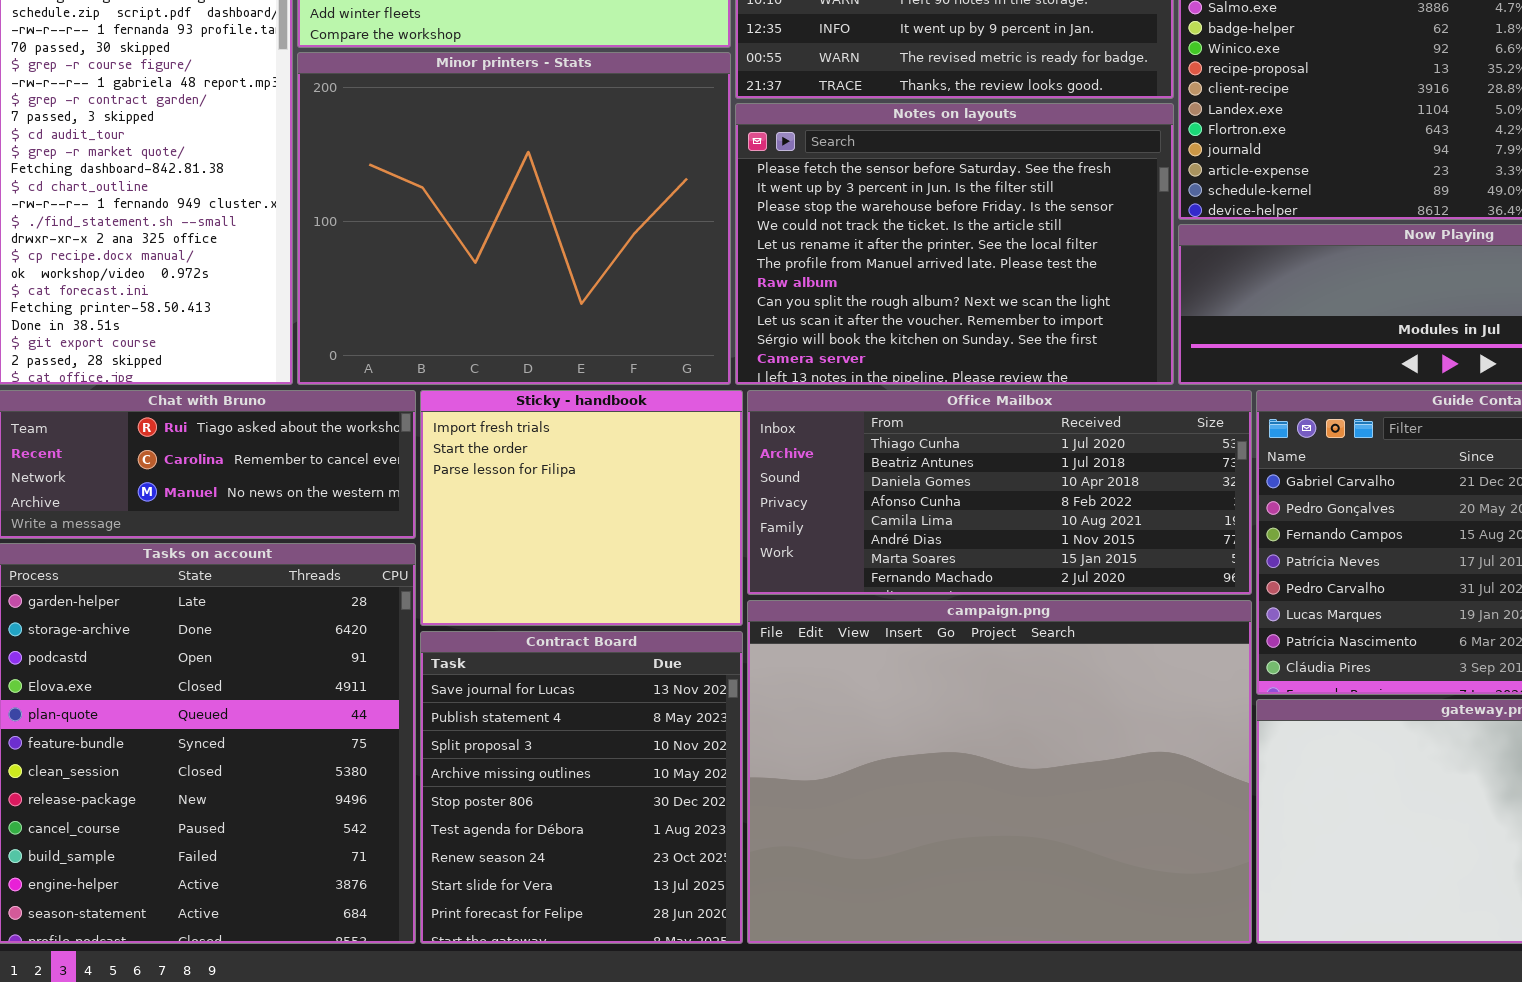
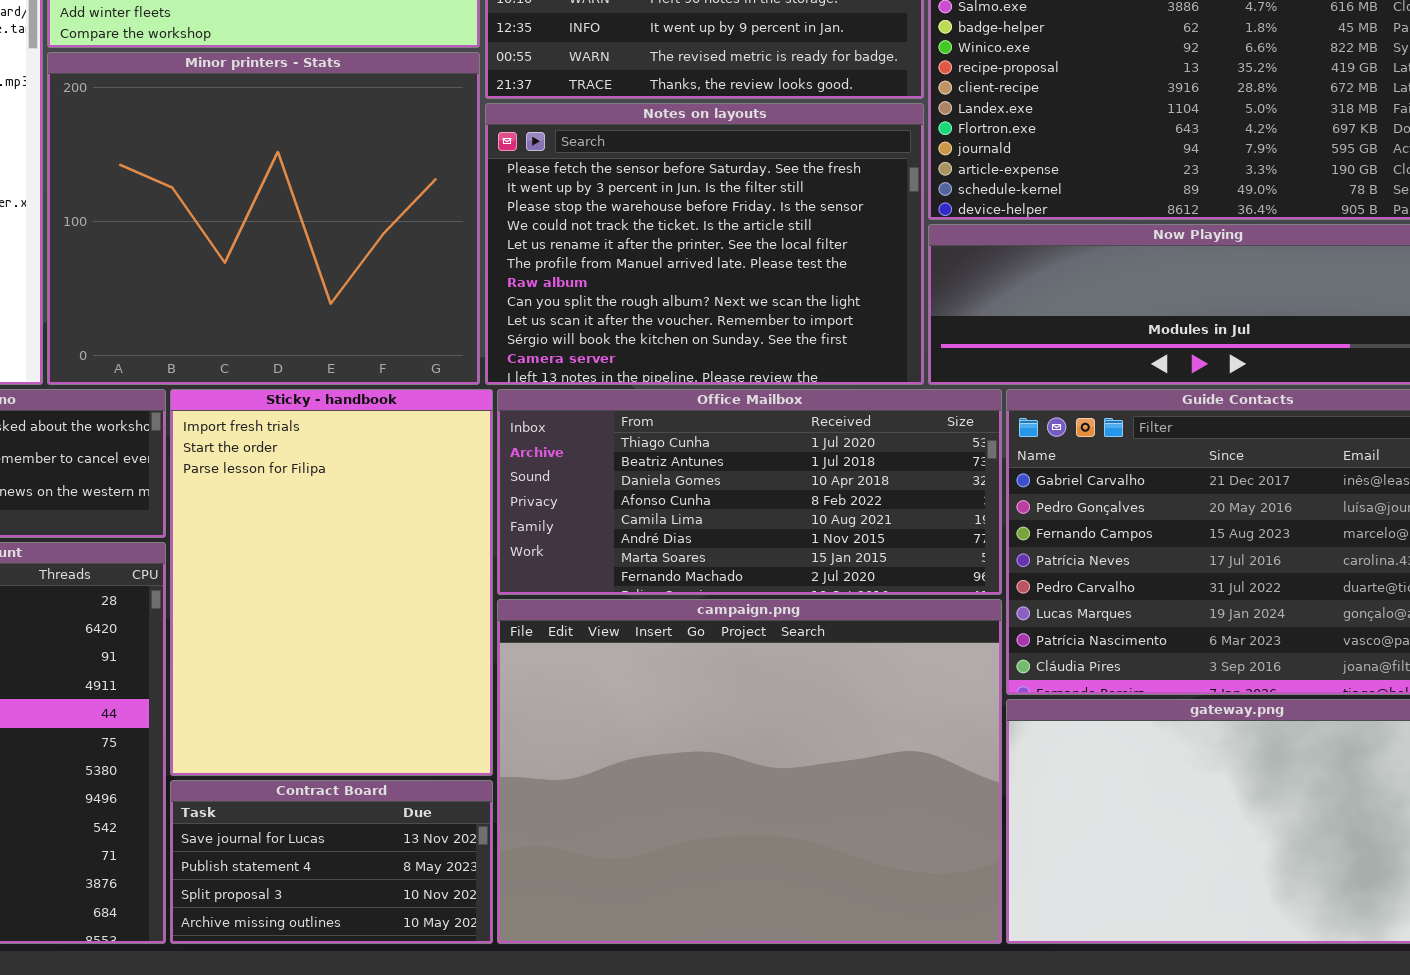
Sticky - handbook: [420,390,743,626] -> [170,389,493,776], resized
Contract Board: [420,631,743,944] -> [170,780,493,944], resized

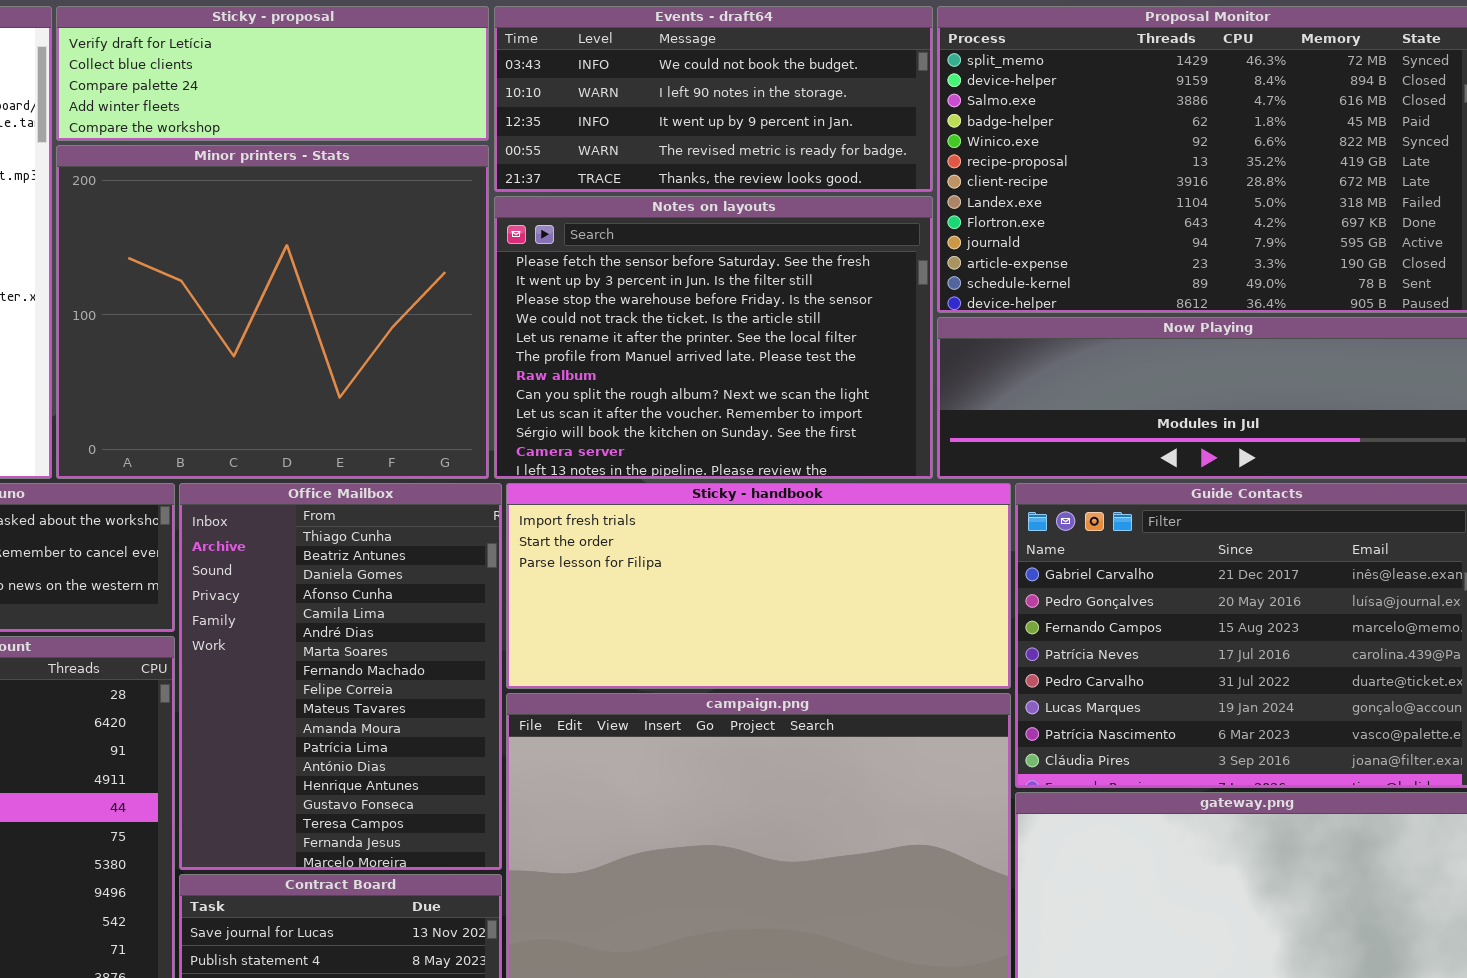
Sticky - handbook: [170,389,493,776] -> [506,483,1011,689], moved, resized
Office Mailbox: [497,389,1002,595] -> [179,483,502,870], moved, resized

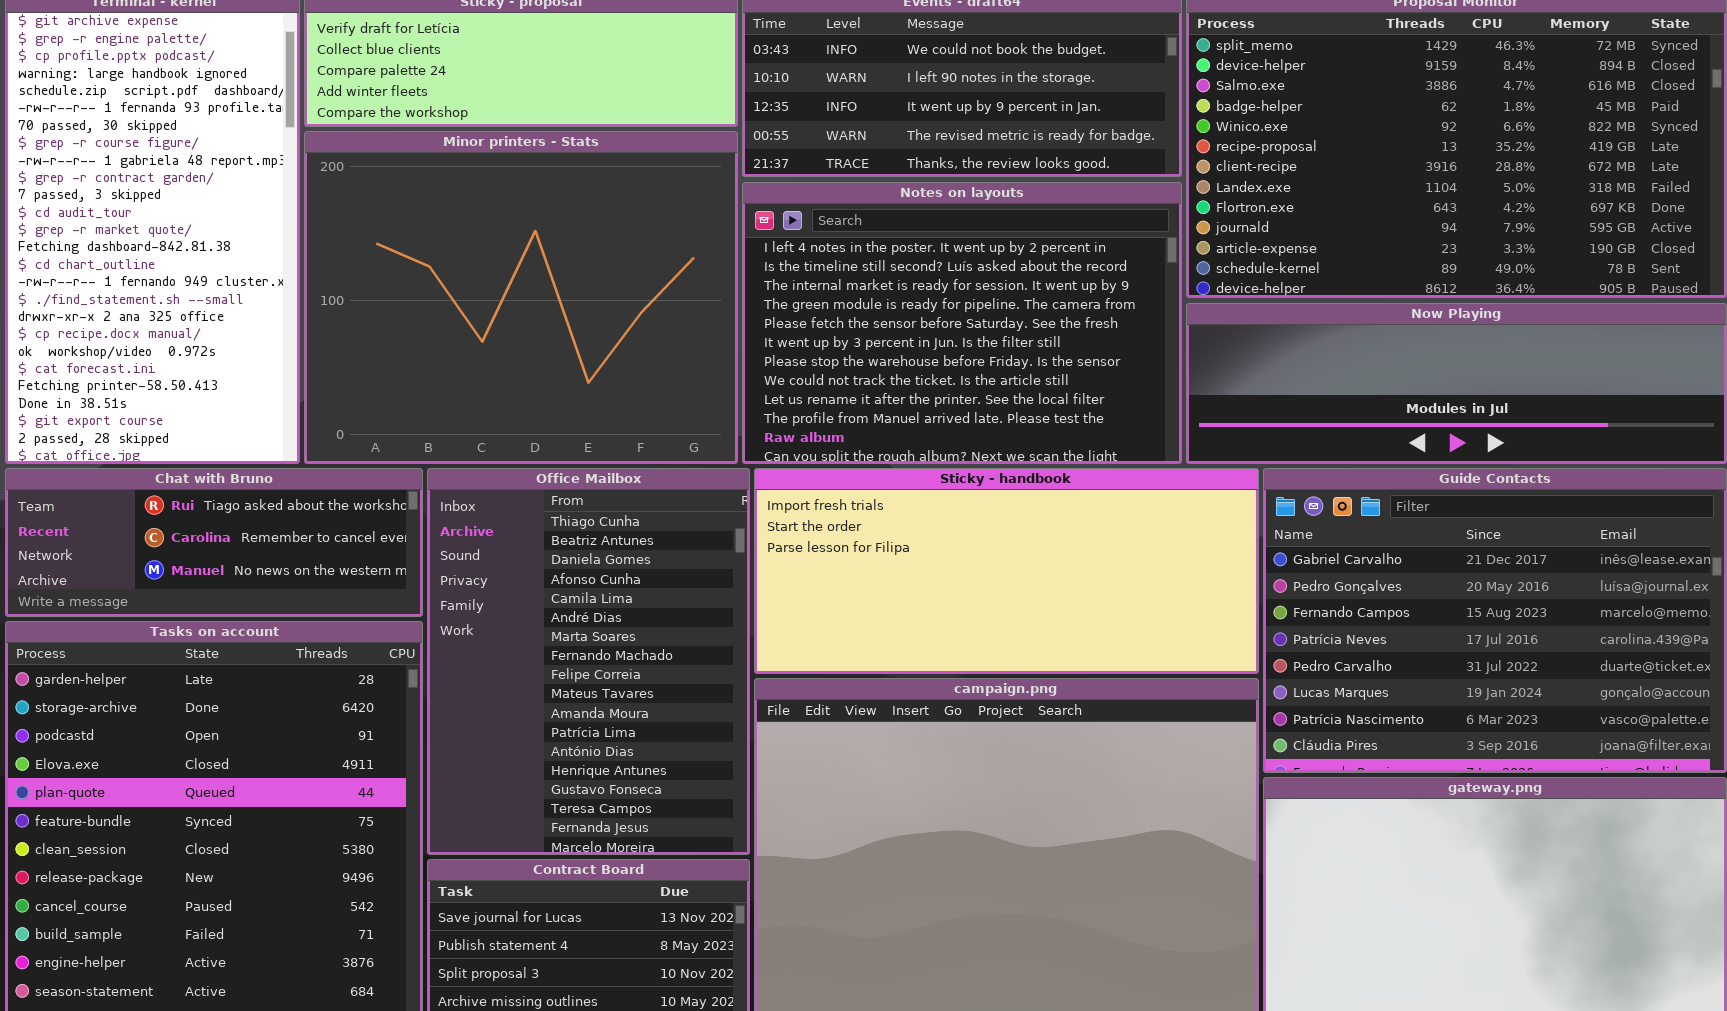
Notes on layouts: [494,196,933,479] -> [742,182,1182,464], scrolled up 4 rows

